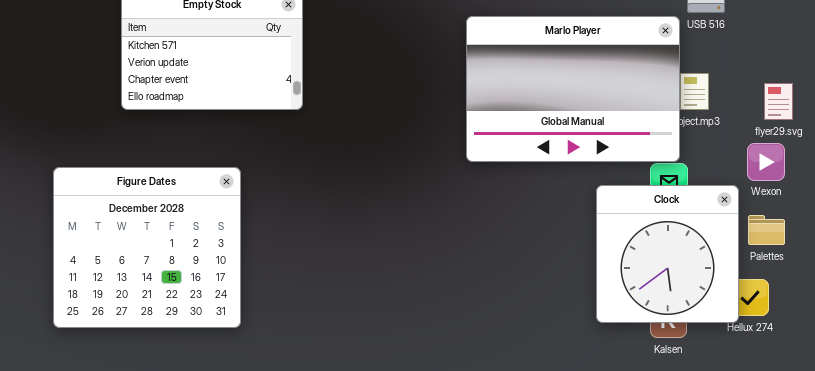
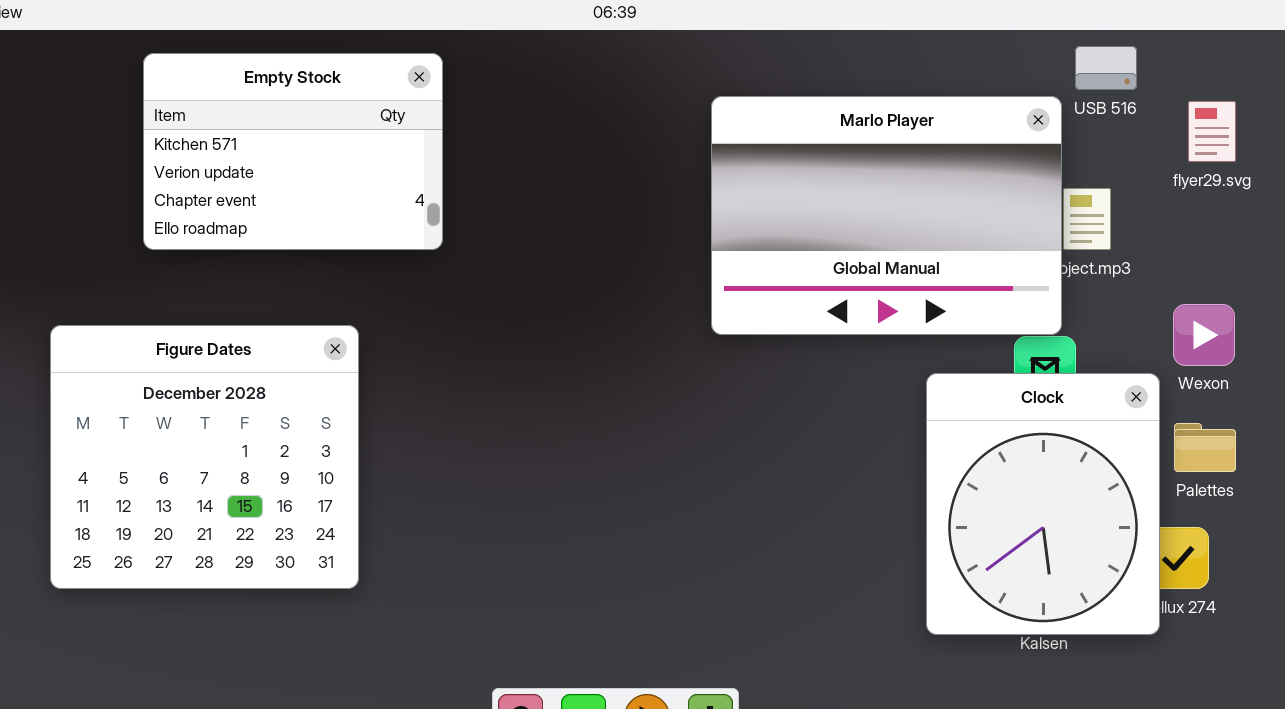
flyer29.svg: [764,83,793,120] -> [1188,101,1236,162], moved
Figure Dates: [53,167,241,328] -> [50,325,359,589], moved
Clock: [596,185,739,323] -> [926,373,1160,635], resized

